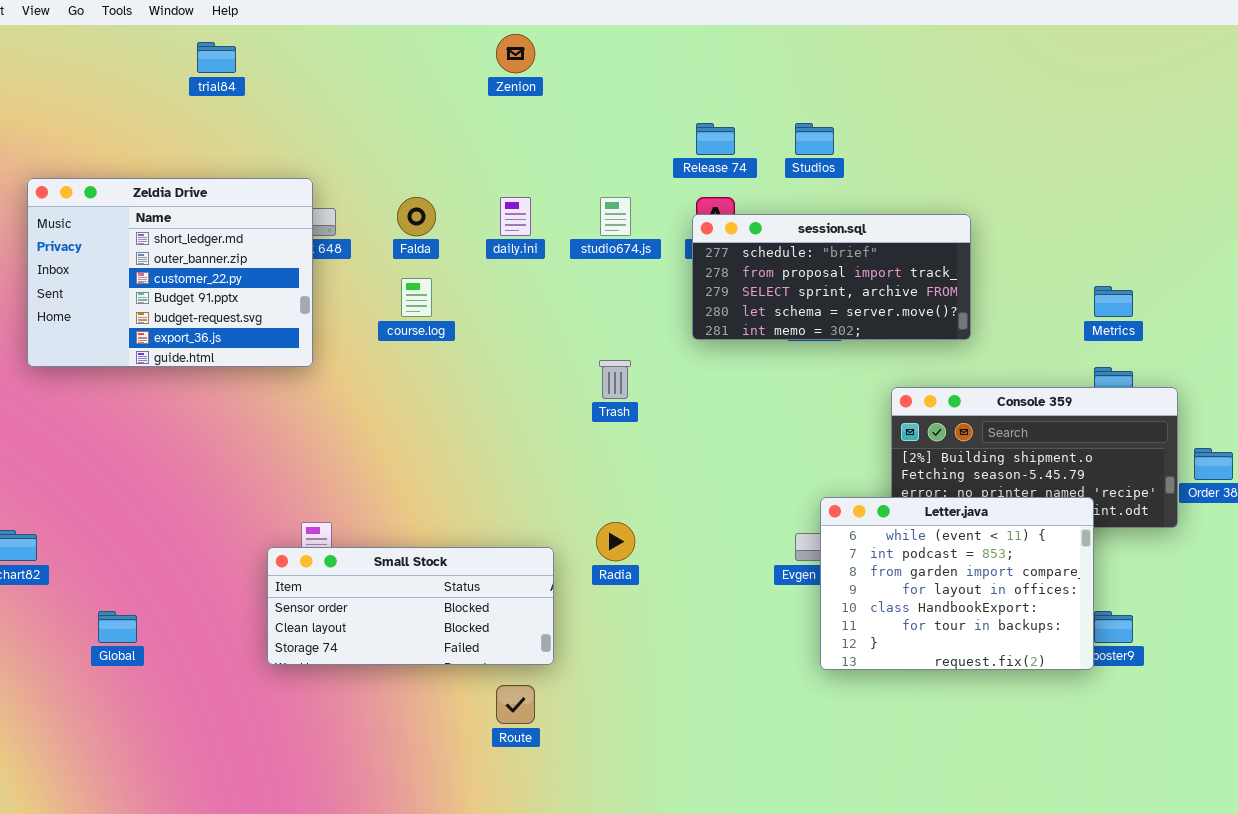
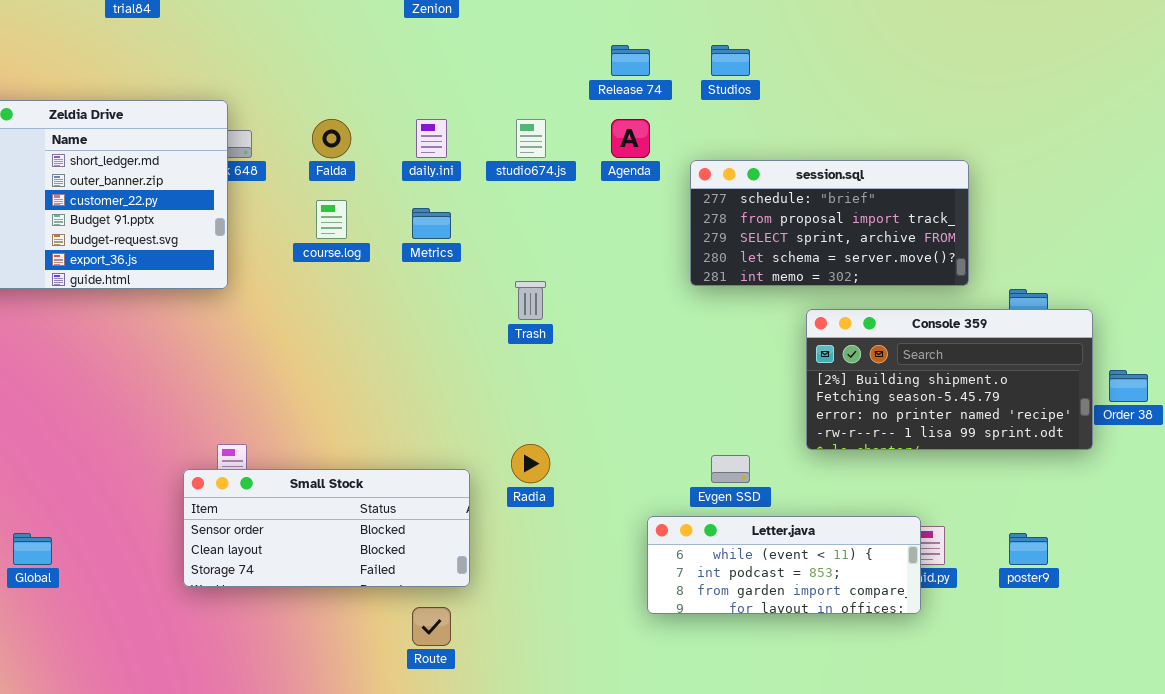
session.sql: [692,214,971,340] -> [690,160,969,286], moved
Metrics: [1094,286,1133,317] -> [412,208,451,239], moved
Letter.java: [820,497,1094,670] -> [647,516,921,614], moved, resized

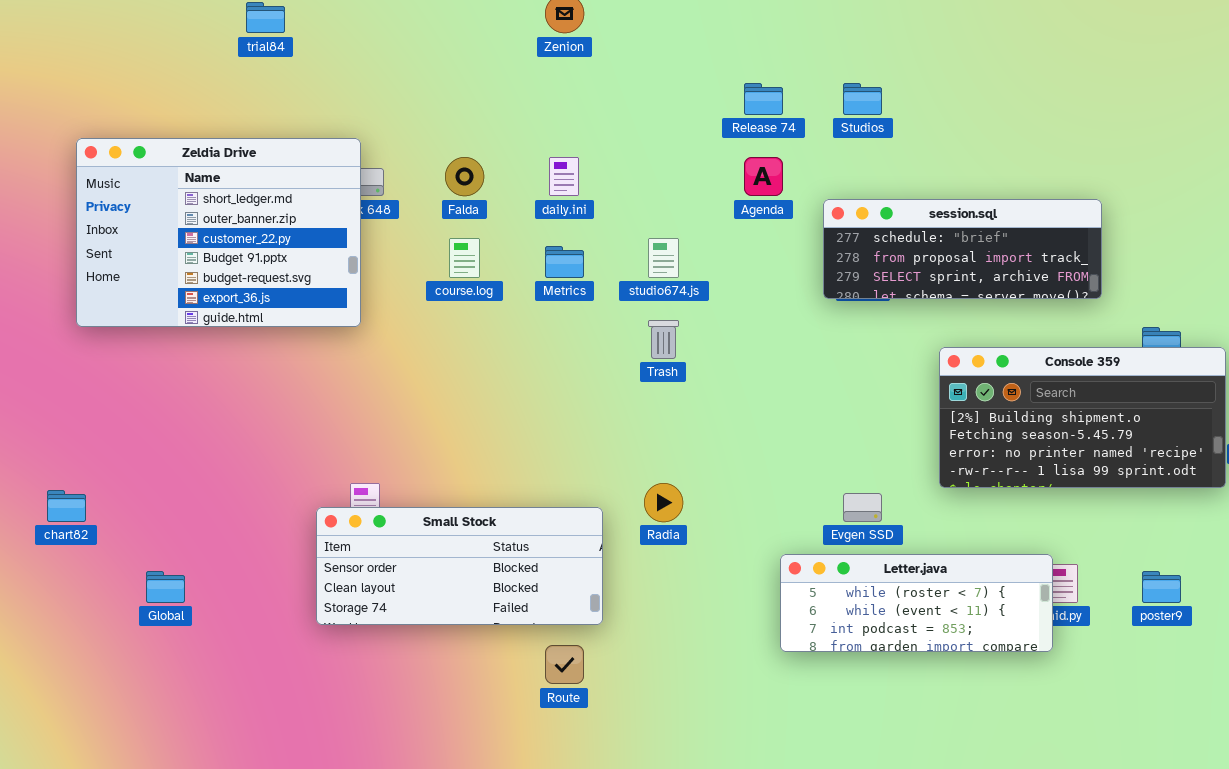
studio674.js: [516,119,546,158] -> [648,238,679,278], moved
session.sql: [690,160,969,286] -> [823,199,1102,299], resized
Letter.java: [647,516,921,614] -> [780,554,1053,652], scrolled up 1 row

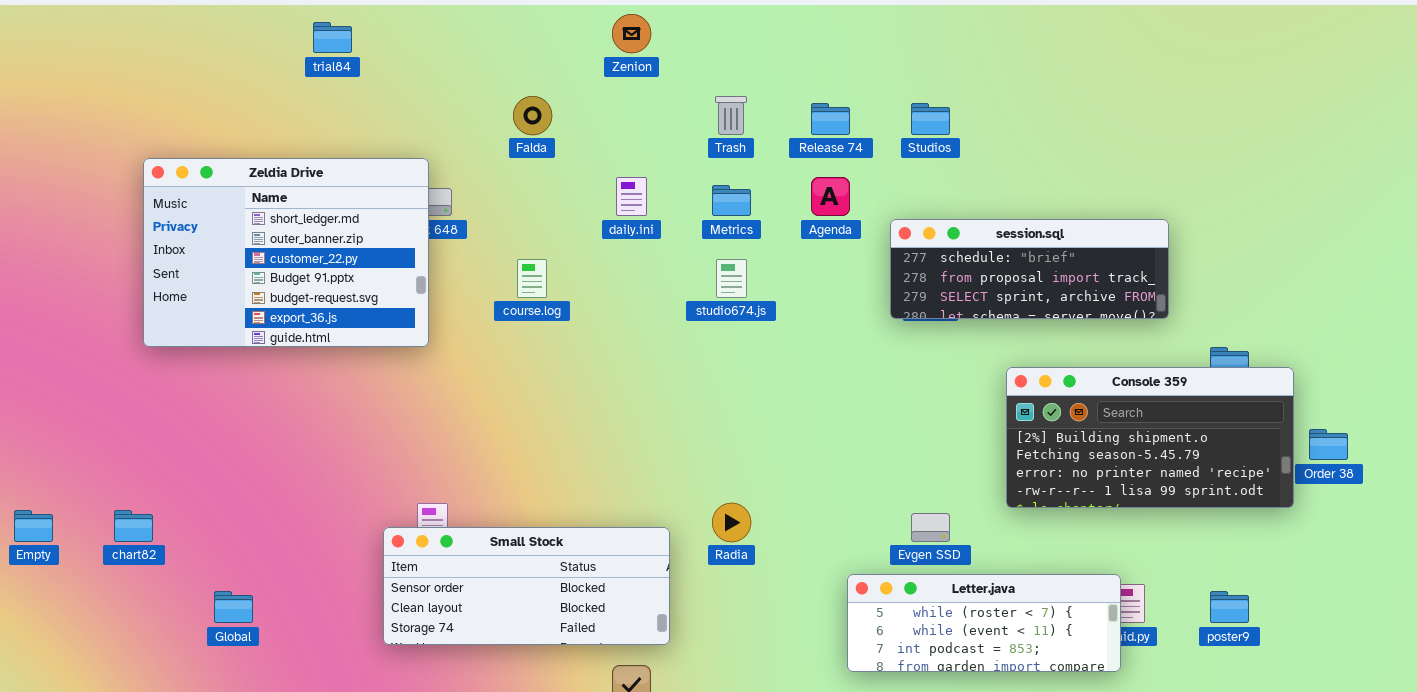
Falda: [445,157,484,196] -> [513,96,552,135], moved
Metrics: [545,246,584,278] -> [712,185,751,216], moved
Trash: [648,320,679,359] -> [715,96,747,135], moved

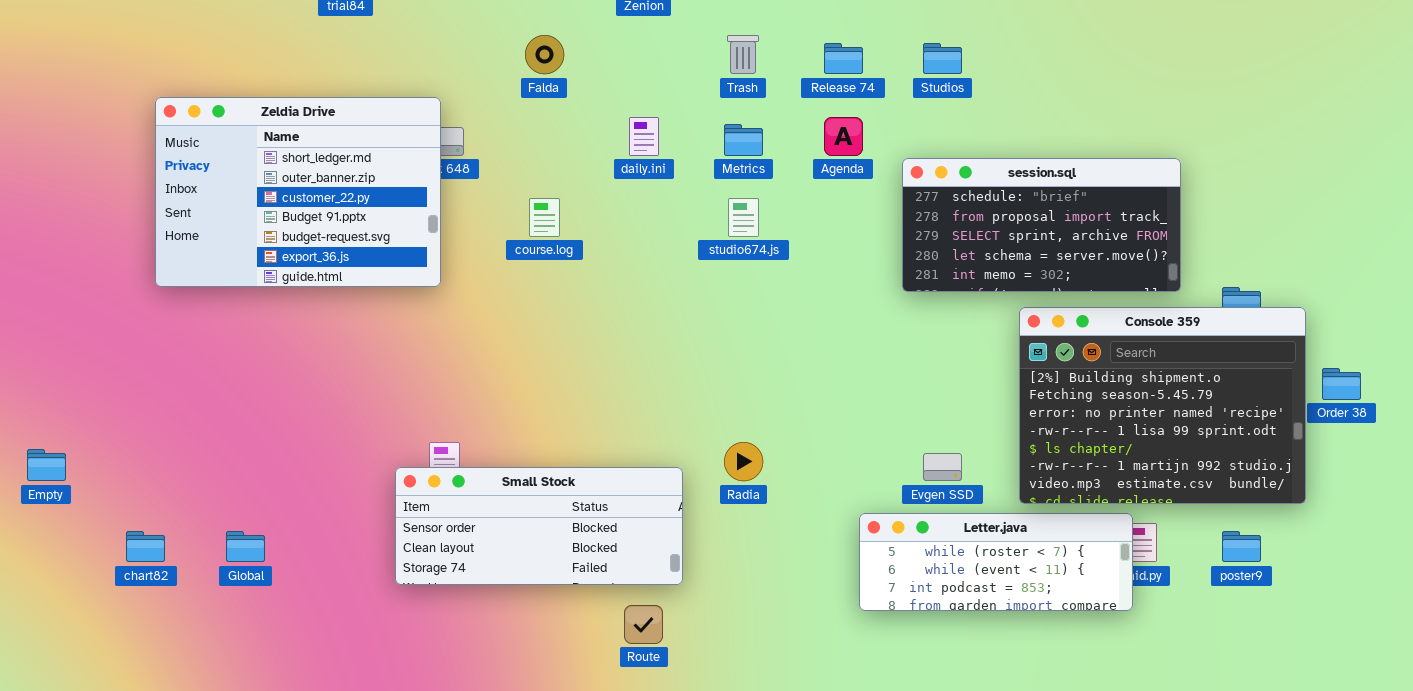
session.sql: [890,219,1169,319] -> [902,158,1181,292], resized
Console 359: [1006,367,1294,508] -> [1019,307,1306,504], resized
chart82: [114,510,153,542] -> [126,531,165,562], moved

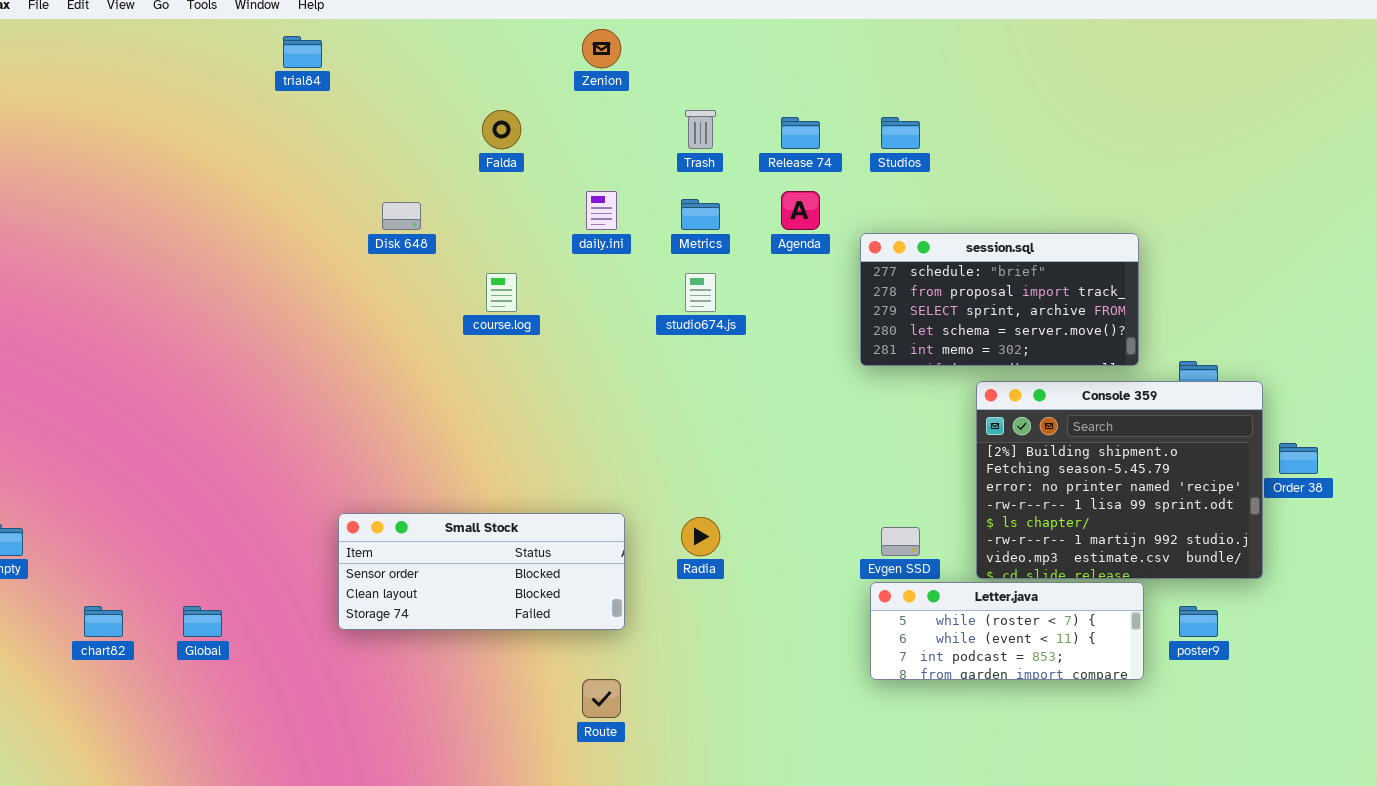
Zeldia Drive: [155,97,441,287] -> none, closed
Small Stock: [395,467,683,585] -> [338,513,625,630], moved
Letter.java: [859,513,1133,611] -> [870,582,1144,680], moved

